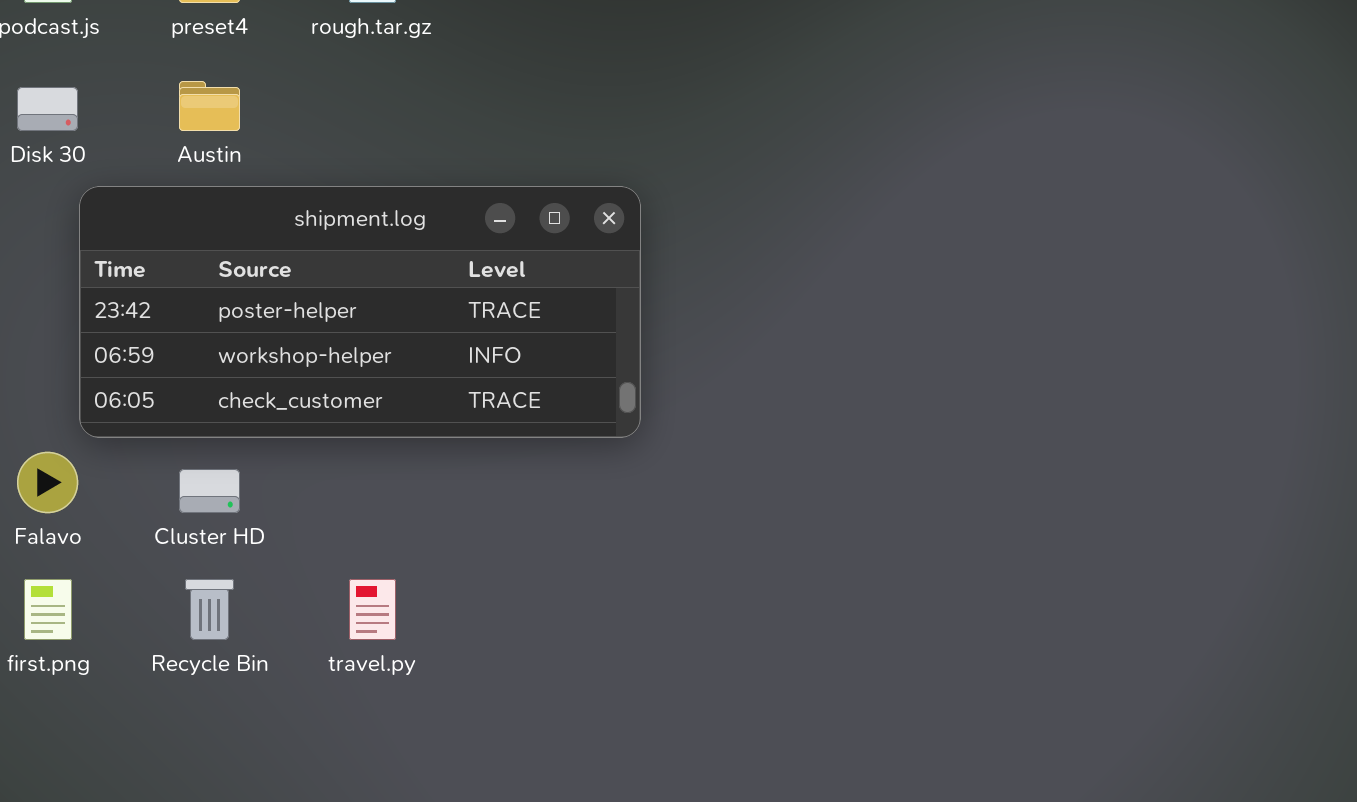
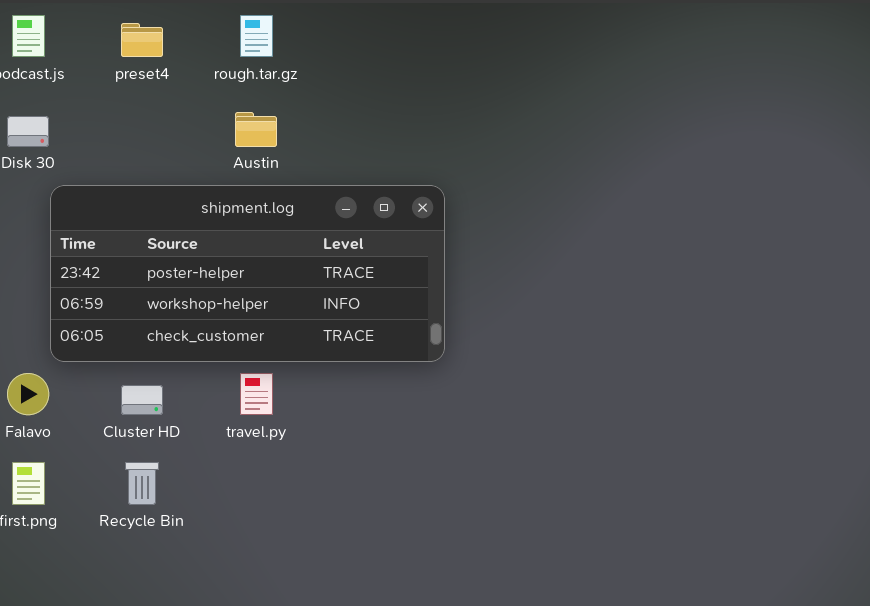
Austin: [179,81,240,131] -> [235,112,277,147], moved
travel.py: [349,579,396,640] -> [240,373,273,415], moved

